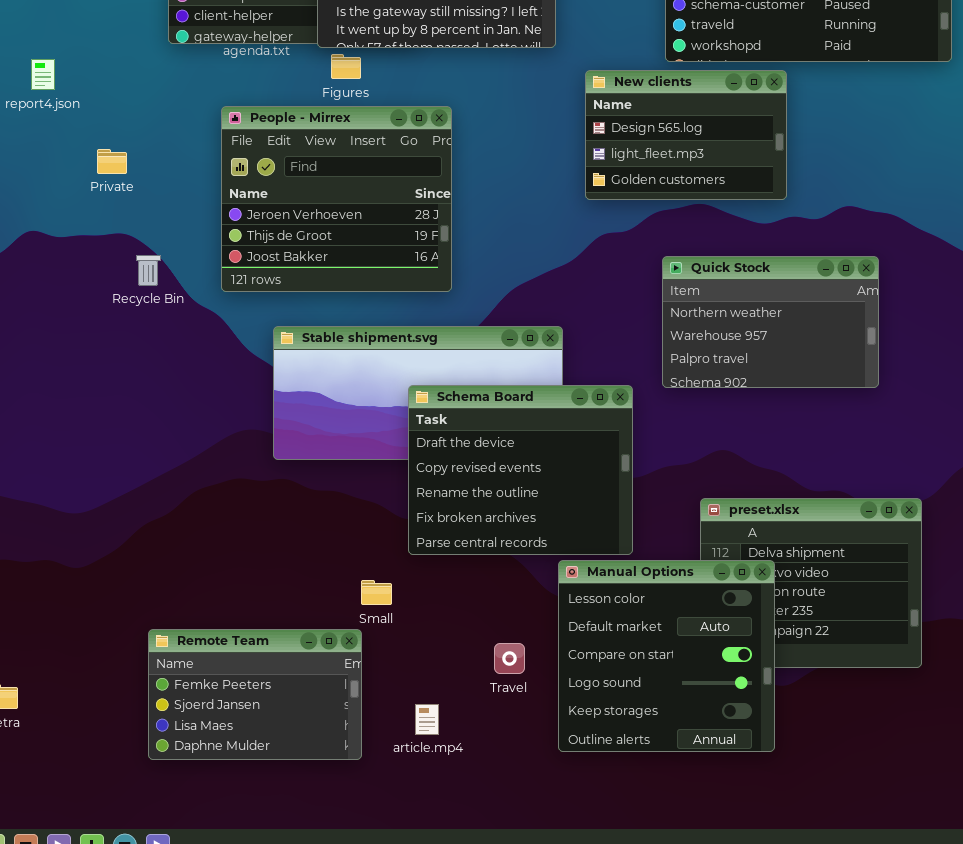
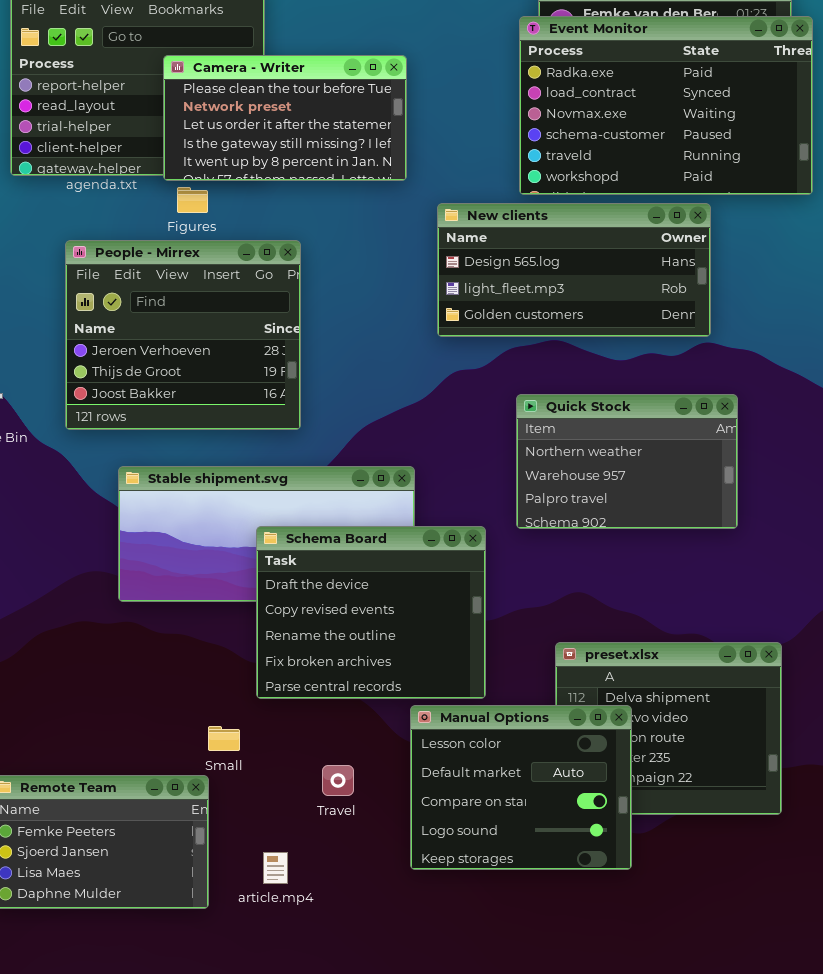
New clients: [585,70,787,200] -> [437,203,711,337], resized
Manual Options: [558,560,775,752] -> [410,705,632,870], resized
Travel: [494,643,525,674] -> [322,765,354,796], moved

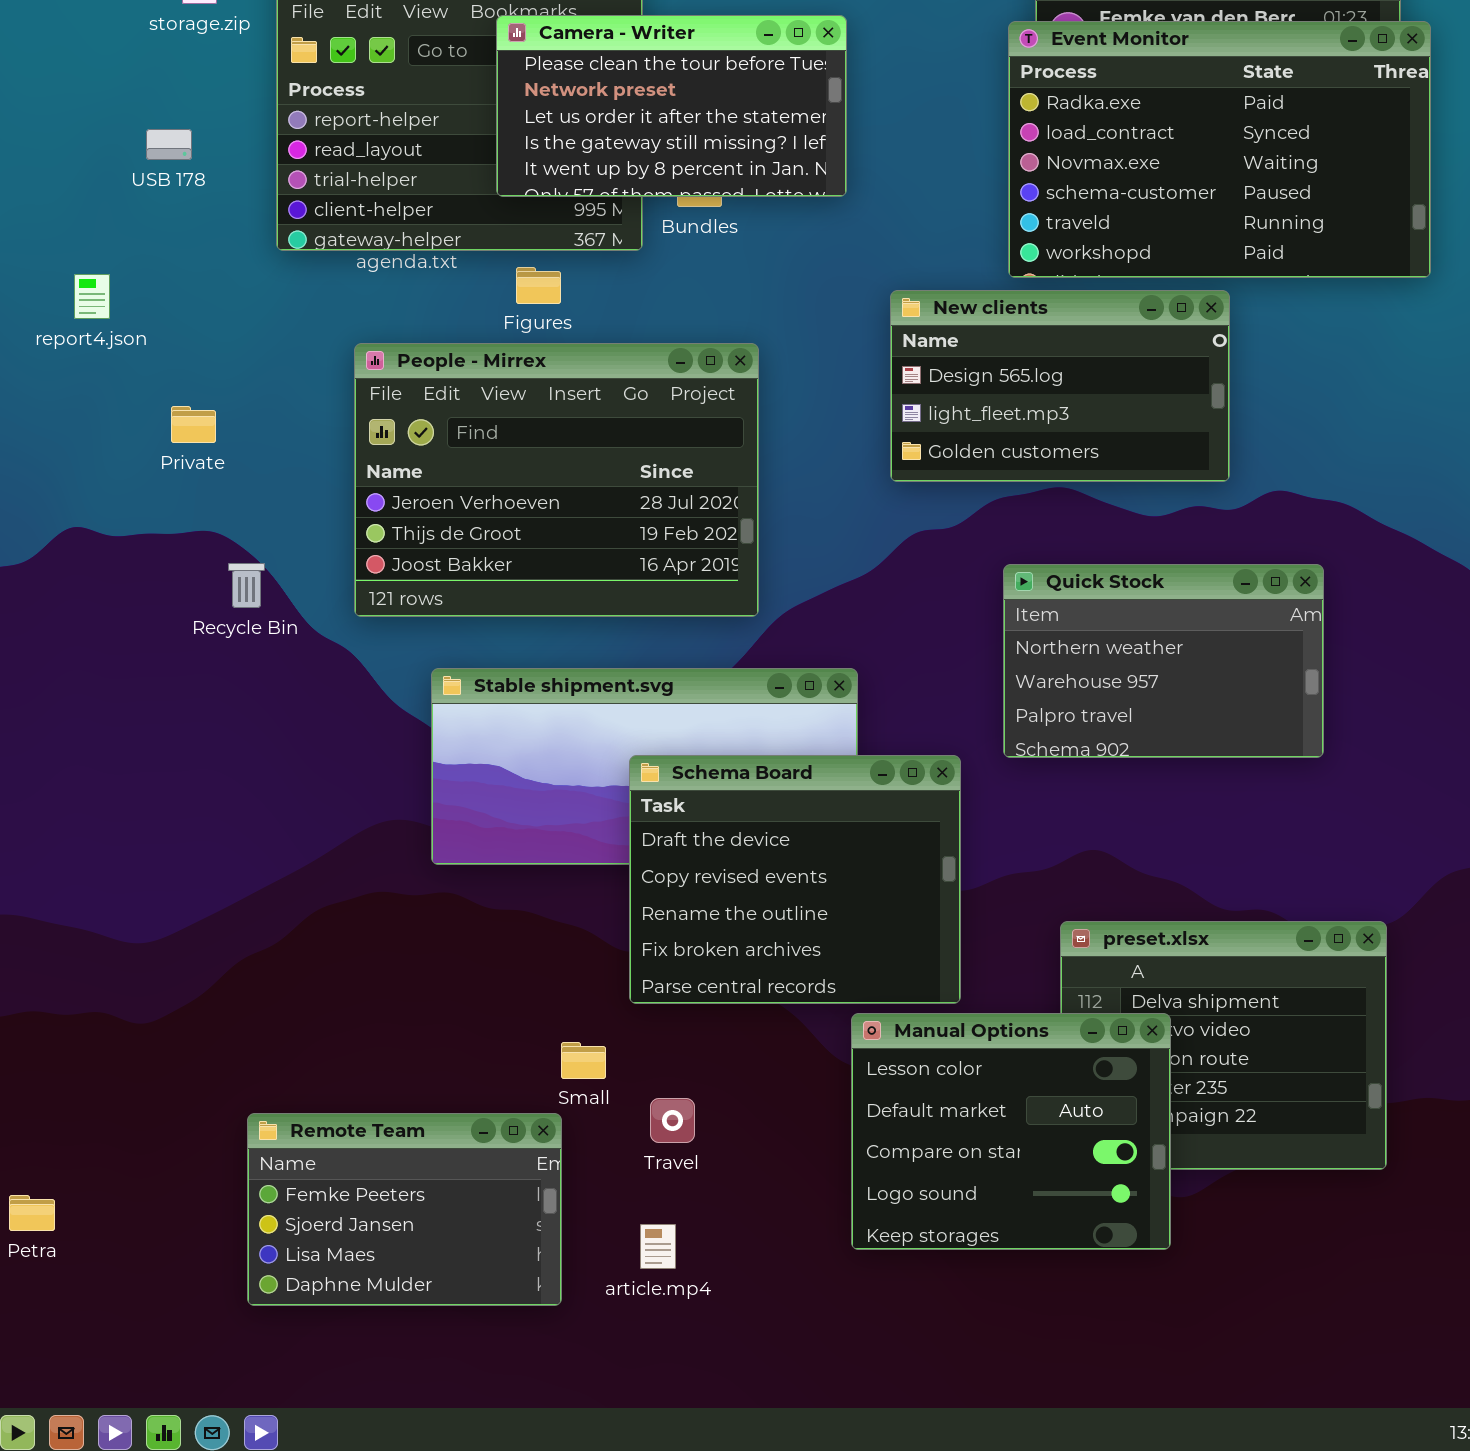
Camera - Writer: [163,55,407,181] -> [496,15,847,197], moved
New clients: [437,203,711,337] -> [890,290,1230,482], resized
People - Mirrex: [65,240,301,430] -> [354,343,759,617], resized
Travel: [322,765,354,796] -> [650,1098,695,1143], moved

